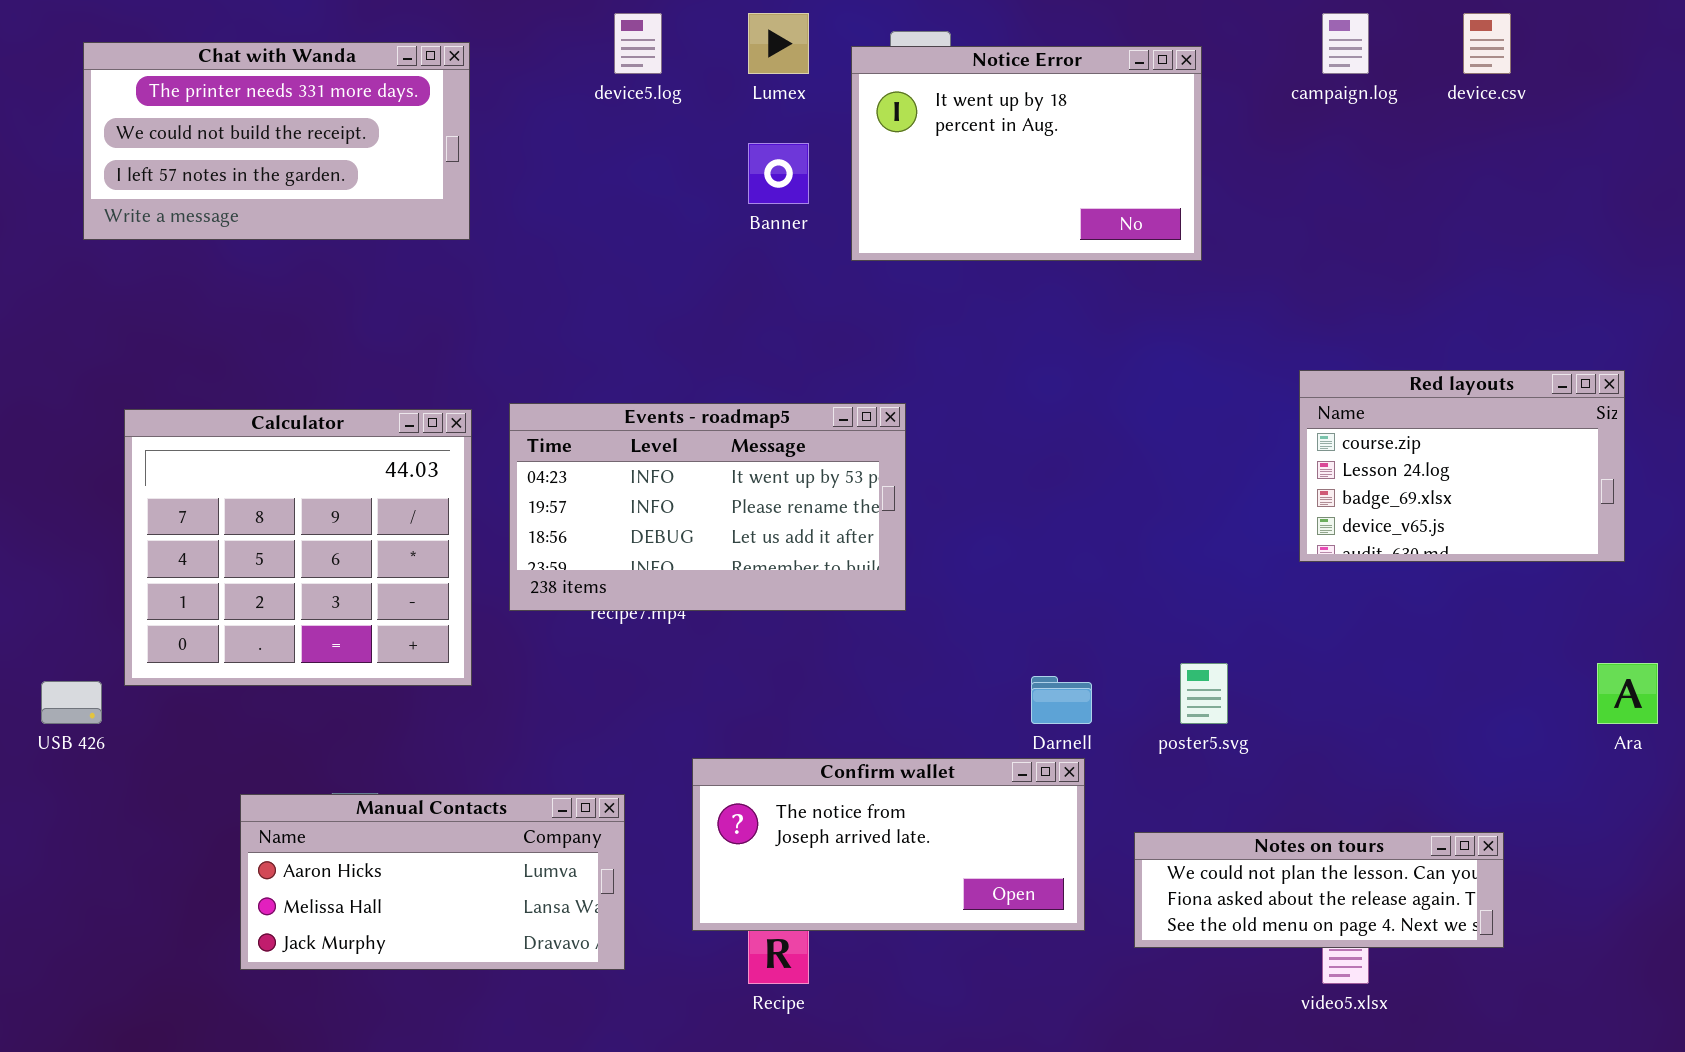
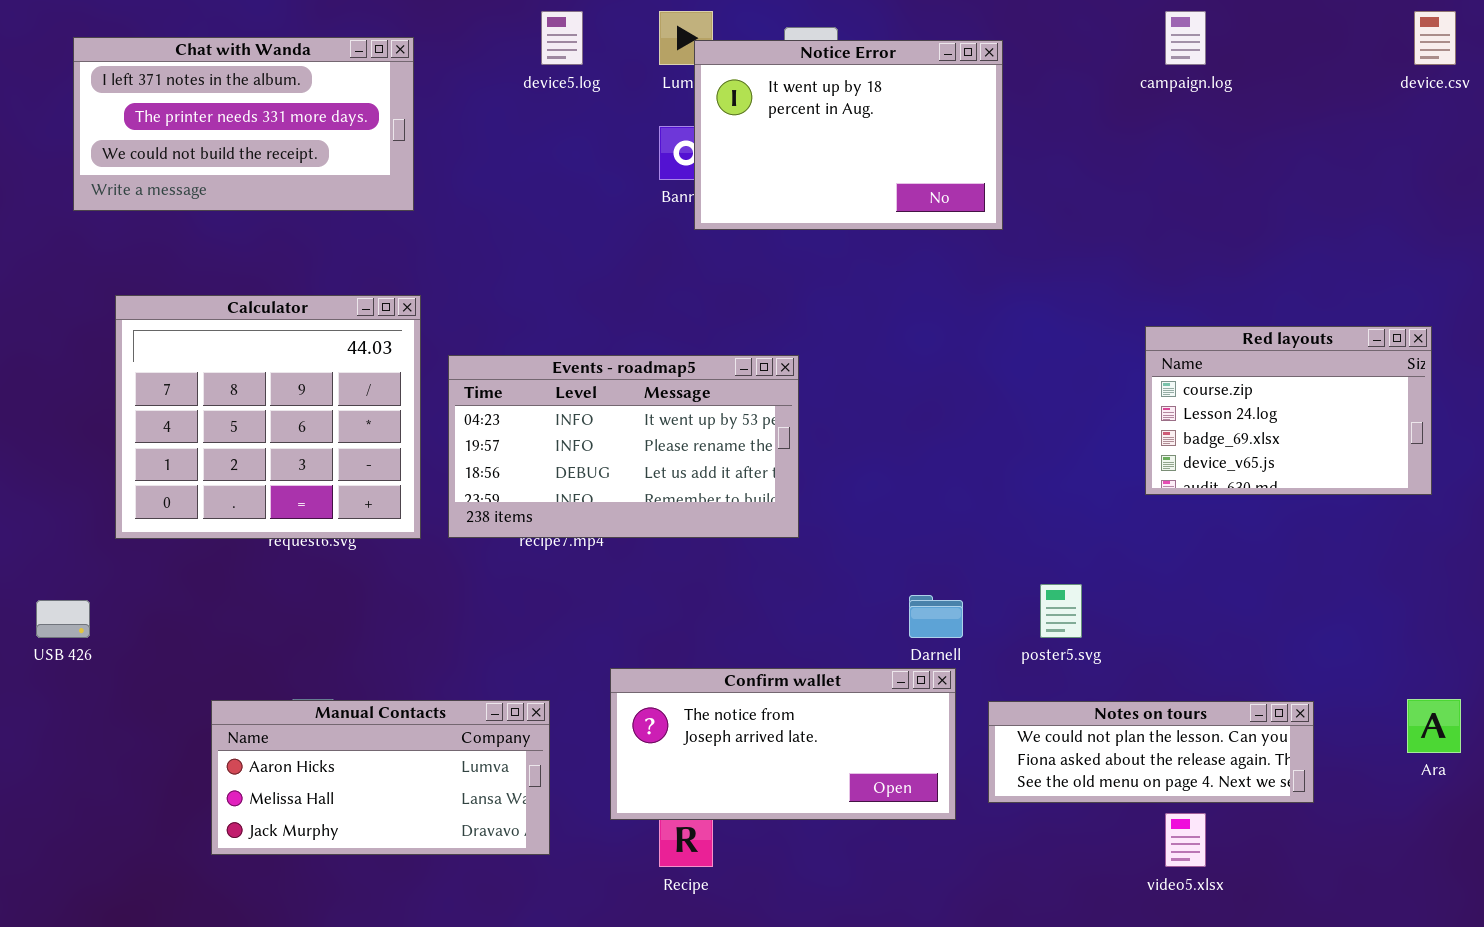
device.csv: [1463,13,1511,74] -> [1414,11,1456,65], moved
Chat with Wanda: [83,42,470,240] -> [73,37,414,211], scrolled up 1 row
Notice Error: [851,46,1202,261] -> [694,40,1003,230], moved
Calculator: [124,409,472,686] -> [115,295,421,539], moved
Ara: [1597,663,1658,724] -> [1407,699,1461,753], moved
Notes on tours: [1134,832,1504,948] -> [988,701,1314,803], moved

